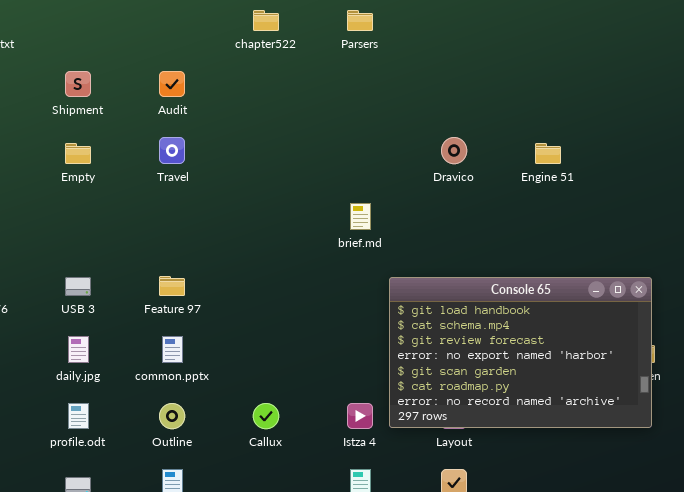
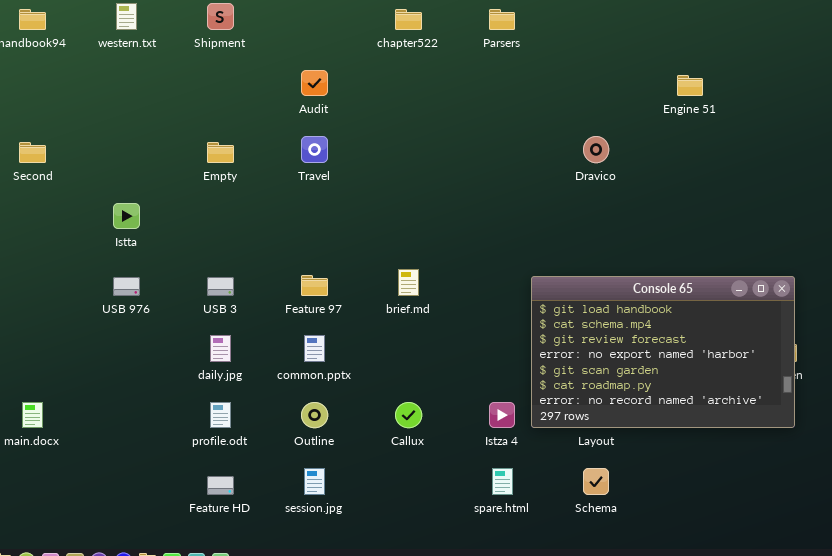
Shipment: [65,71,91,97] -> [207,3,234,30], moved
Engine 51: [535,143,561,164] -> [677,75,703,96], moved
brief.md: [350,203,371,230] -> [398,269,419,296], moved

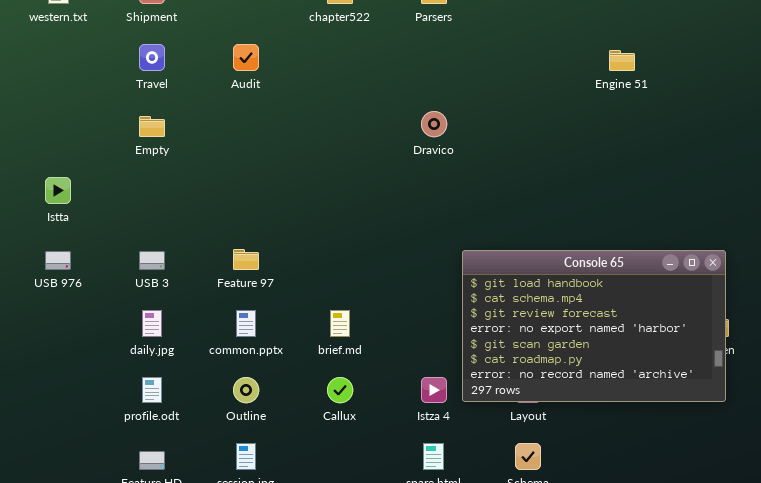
Travel: [301,136,328,163] -> [139,44,165,71], moved
Dravico: [583,136,609,163] -> [421,111,447,137], moved
brief.md: [398,269,419,296] -> [330,310,350,337], moved

